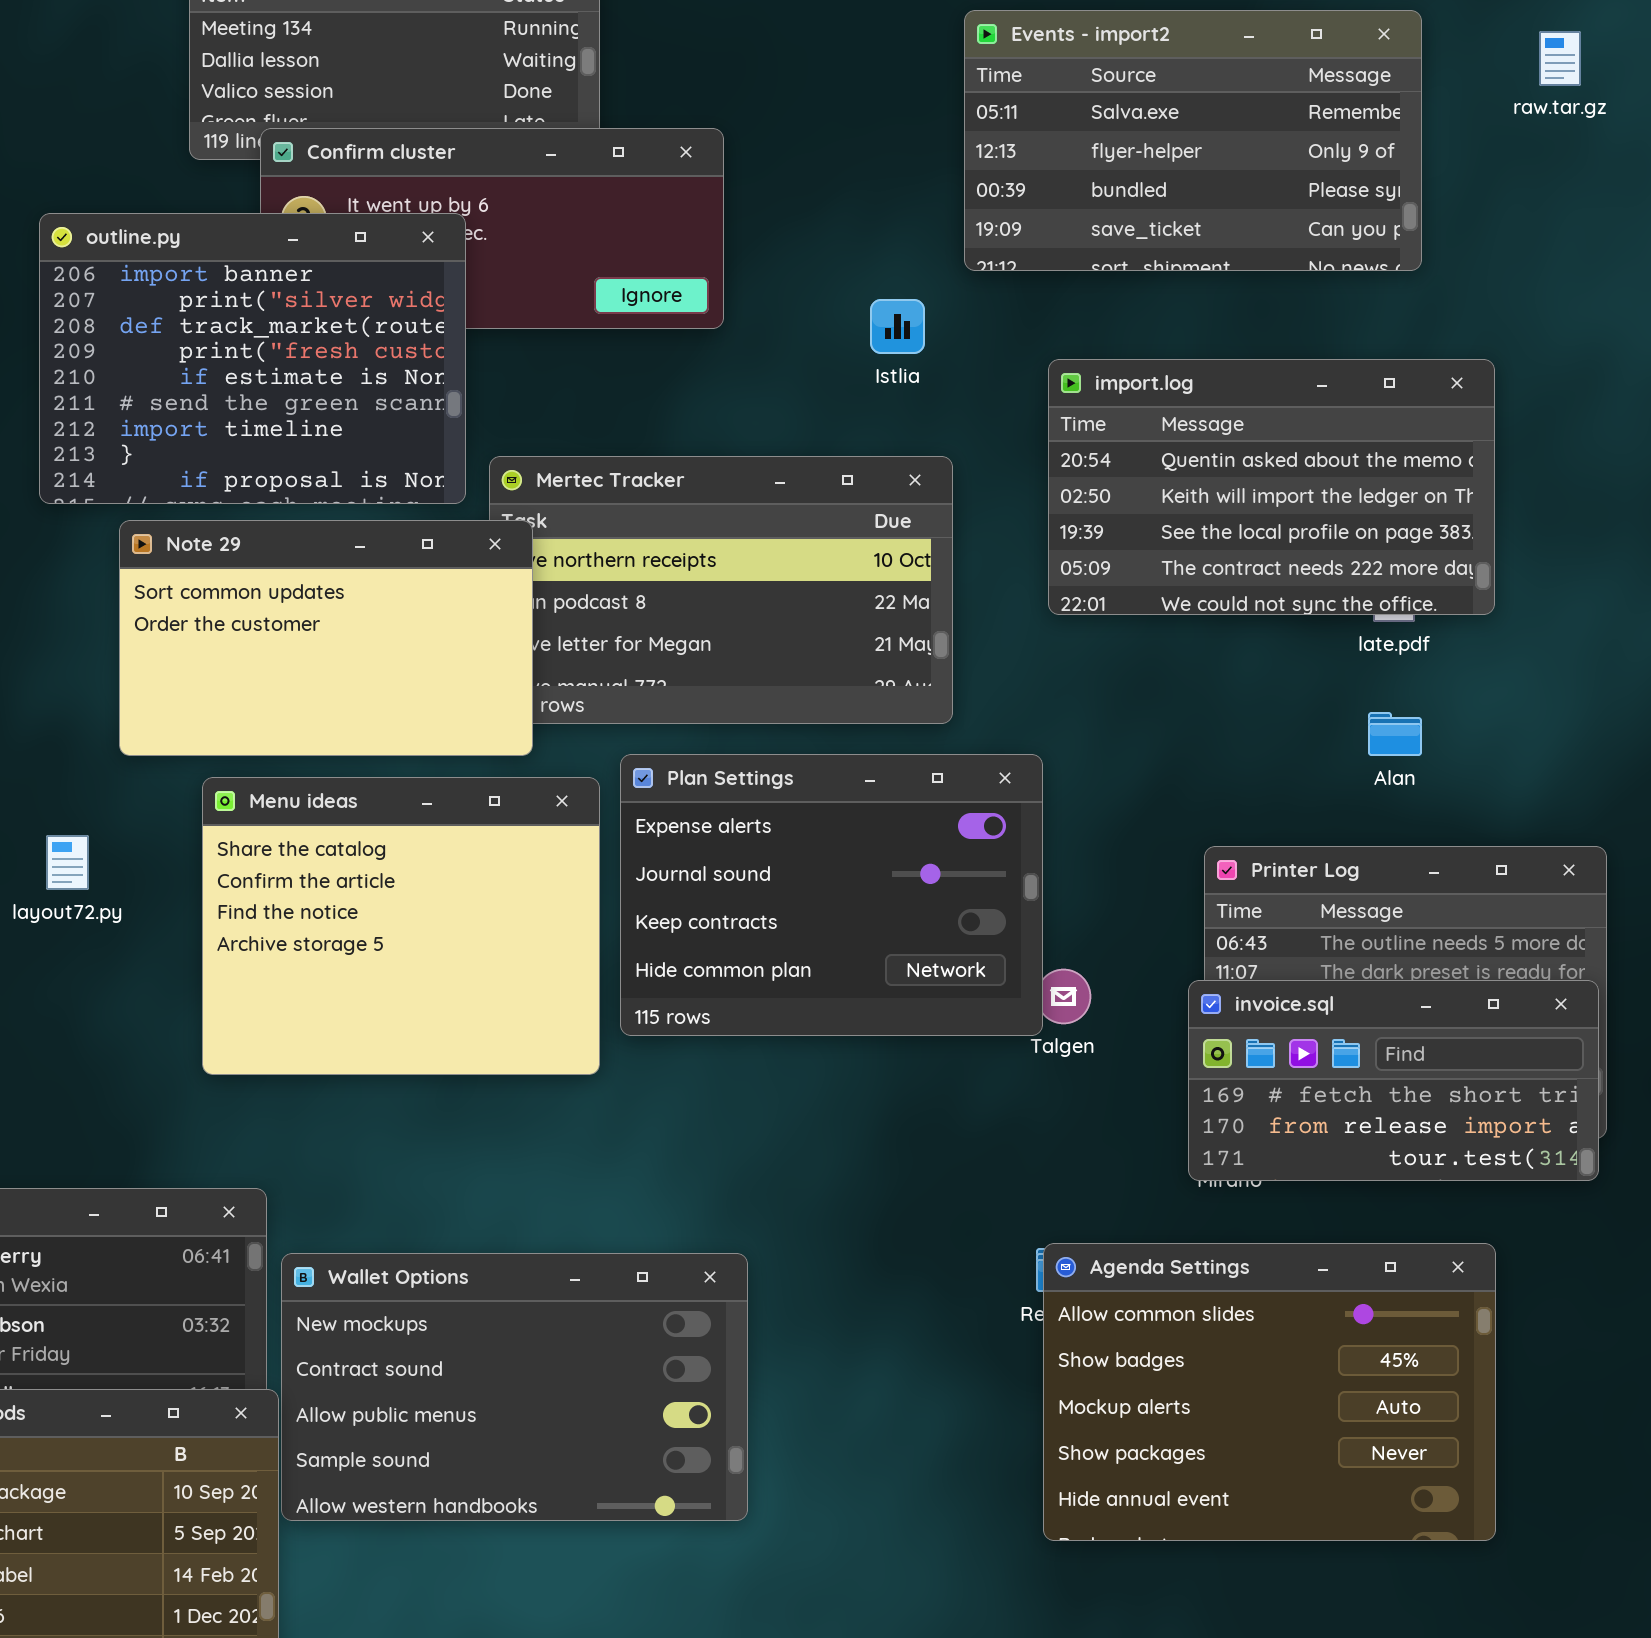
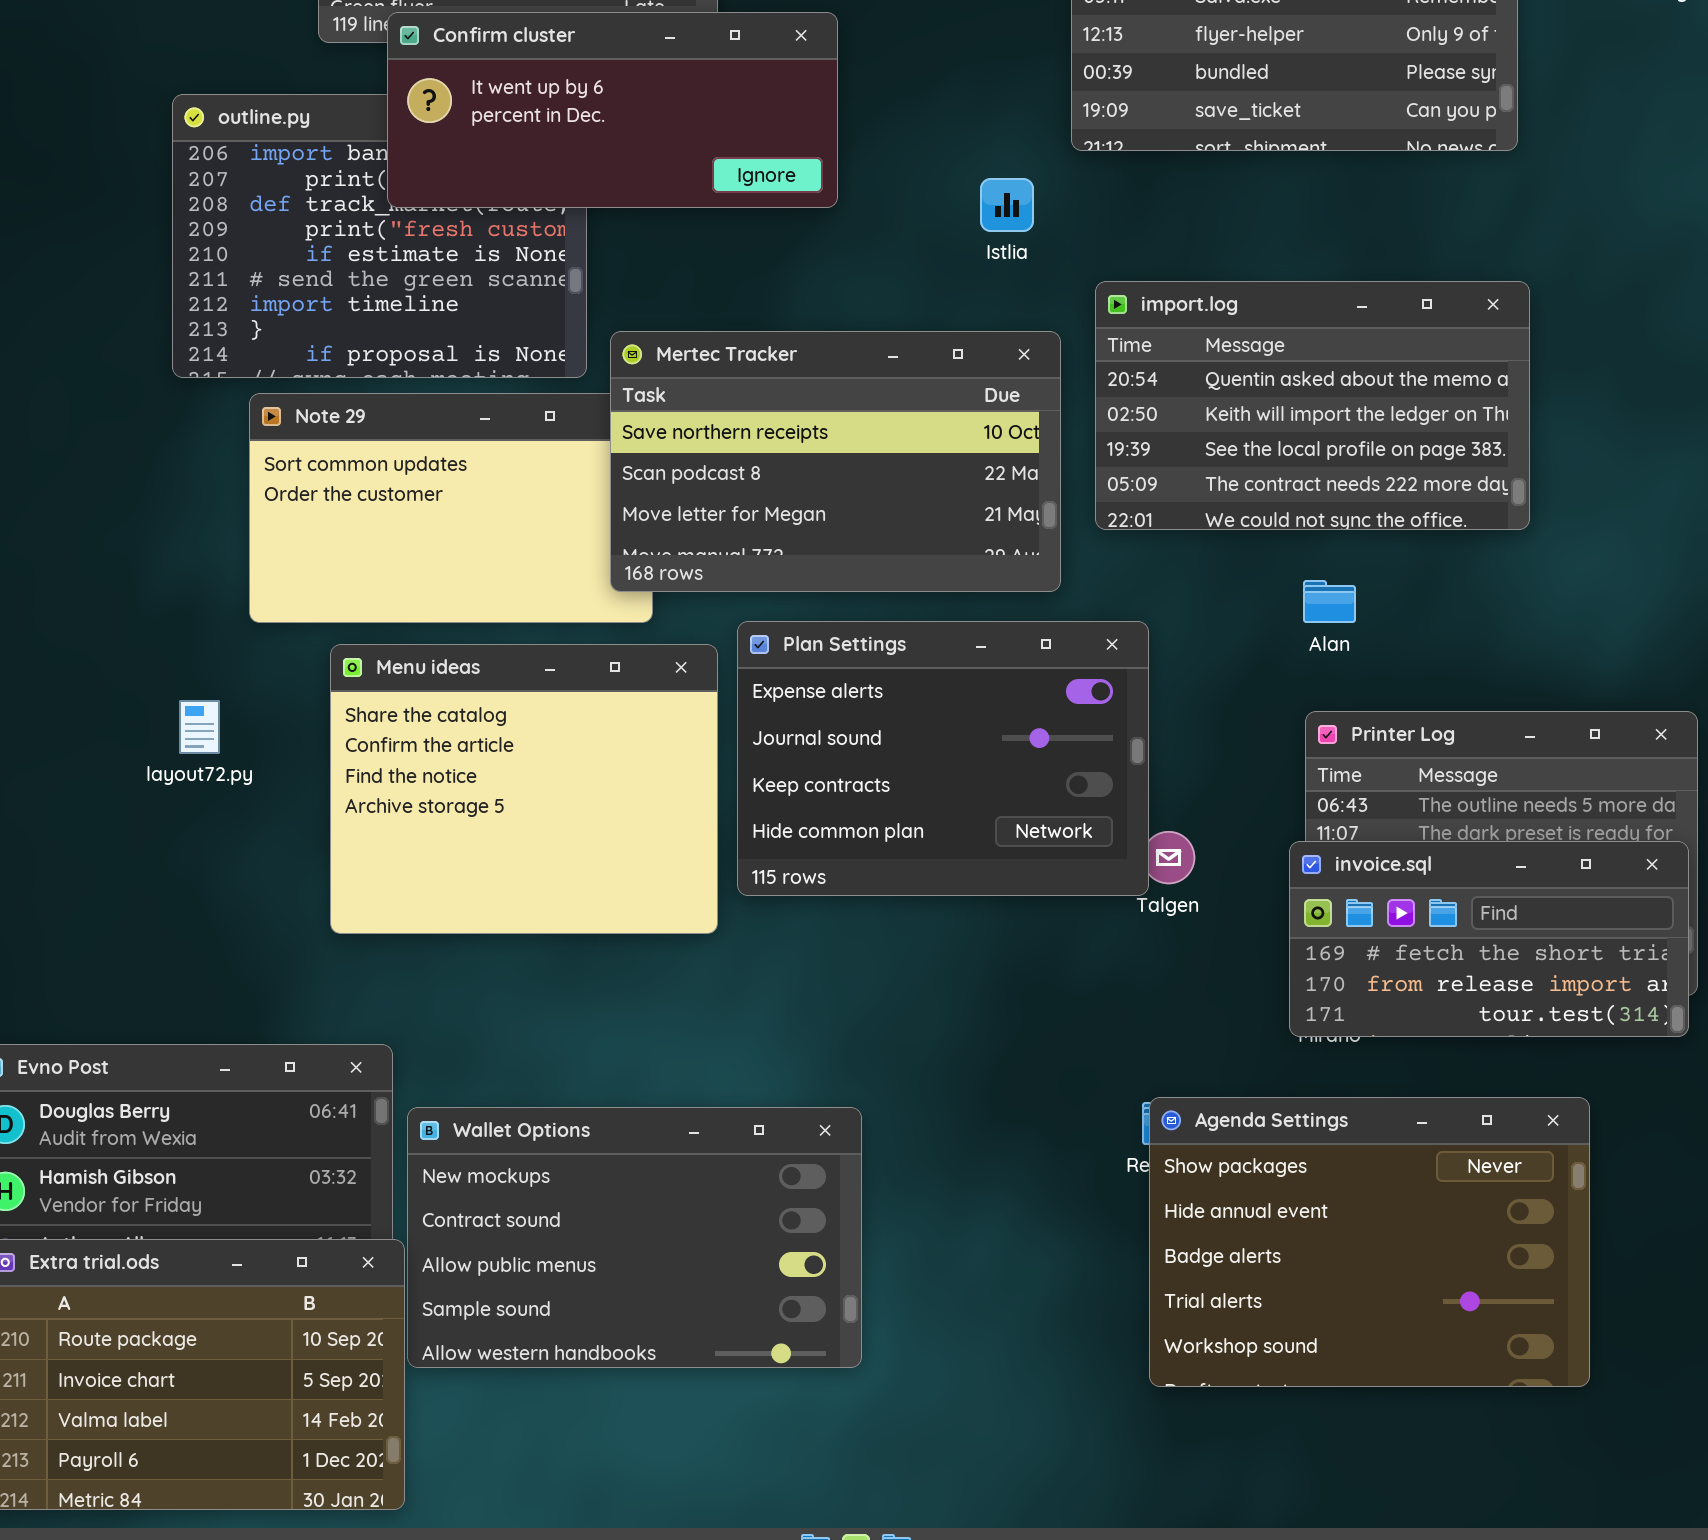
Confirm cluster: [260,128,724,329] -> [387,12,838,208], raised
import.log: [1048,359,1495,615] -> [1095,281,1530,530], moved
Mertec Tracker: [489,456,953,724] -> [610,331,1061,592], raised
Alan: [1368,712,1422,756] -> [1303,580,1356,623], moved
Agenda Settings: [1043,1243,1496,1541] -> [1149,1097,1590,1387], scrolled down 3 rows

